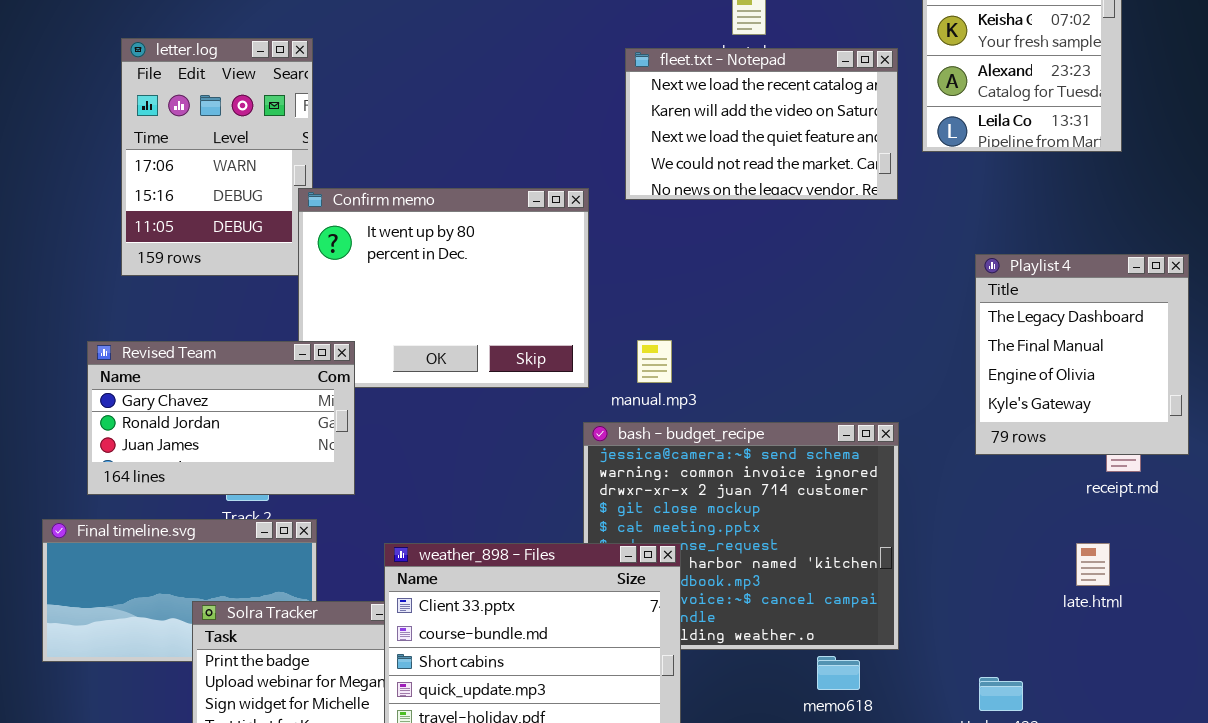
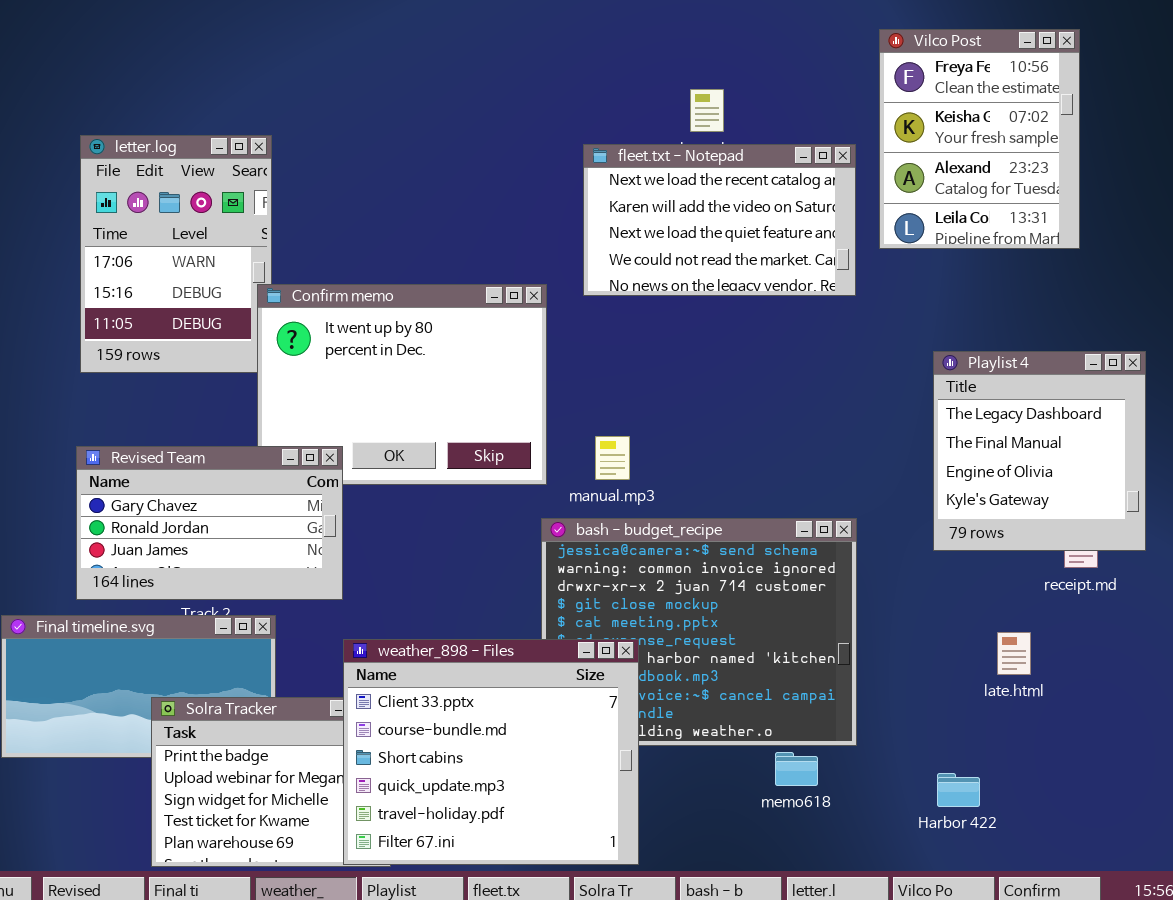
Revised Team: [87,341,355,495] -> [76,446,343,600], moved
late.html: [1076,543,1110,586] -> [997,632,1031,675], moved

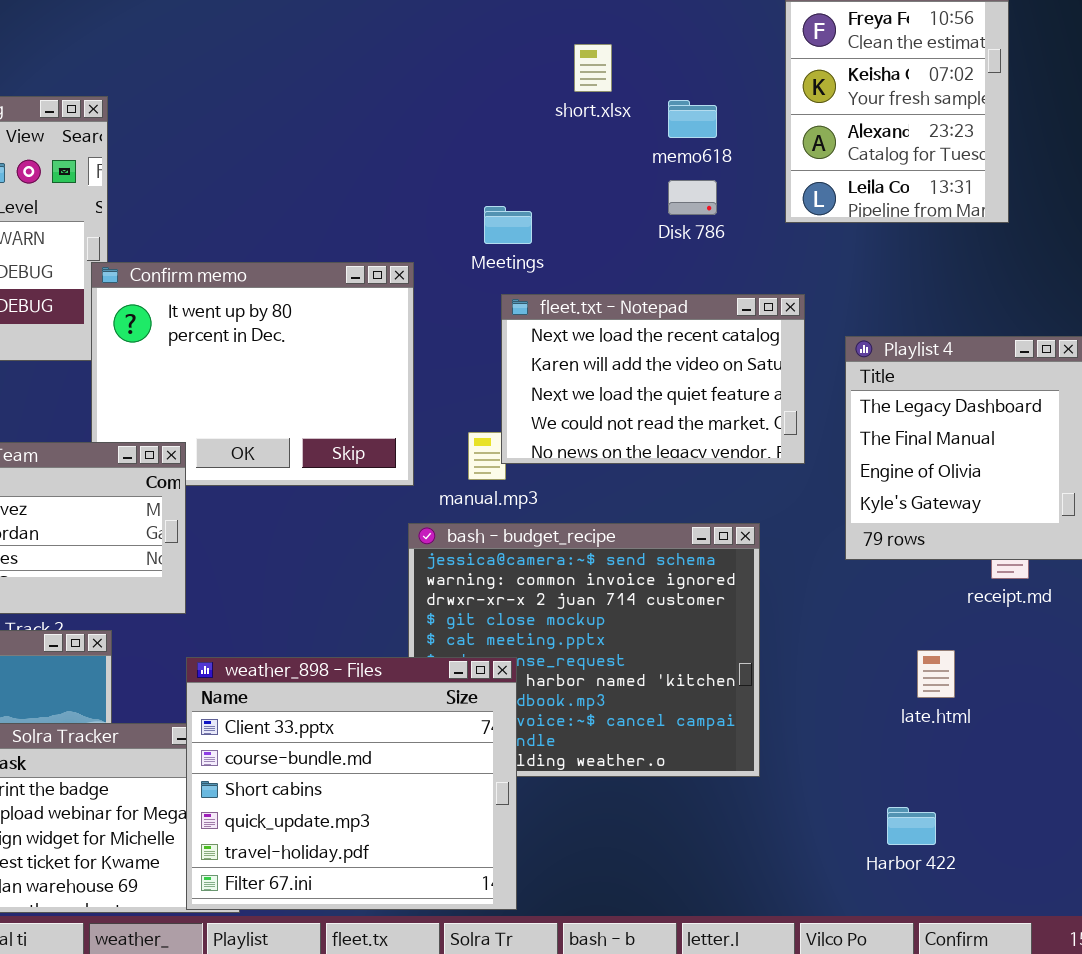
fleet.txt - Notepad: [583,144,856,296] -> [501,294,805,464], moved
memo618: [775,752,818,786] -> [668,100,717,138], moved
Harbor 422: [937,773,980,807] -> [887,807,936,845], moved

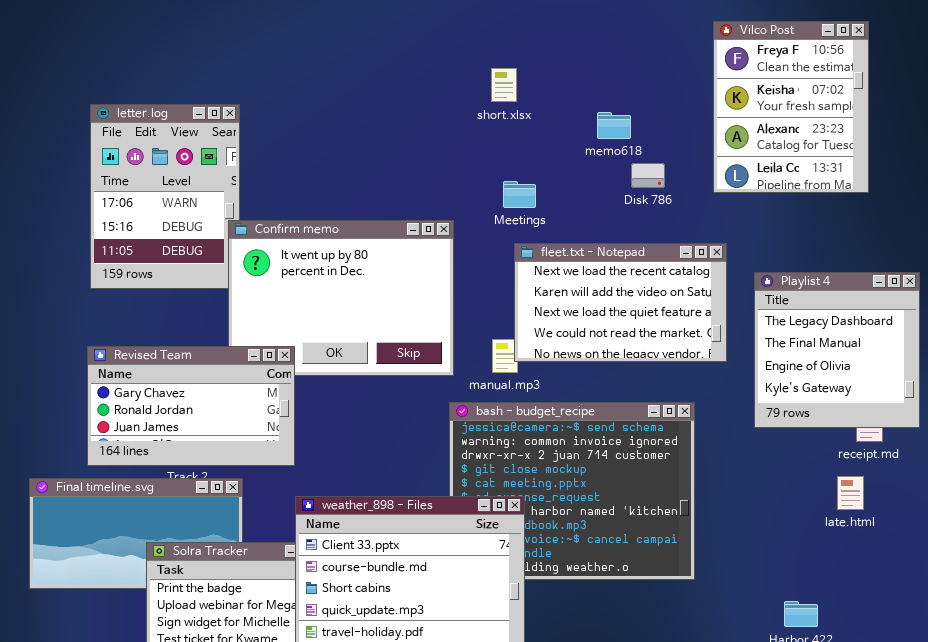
short.xlsx: [574,44,612,92] -> [491,68,517,102], moved
memo618: [668,100,717,138] -> [597,112,631,139], moved
late.html: [917,650,955,698] -> [837,476,864,510], moved

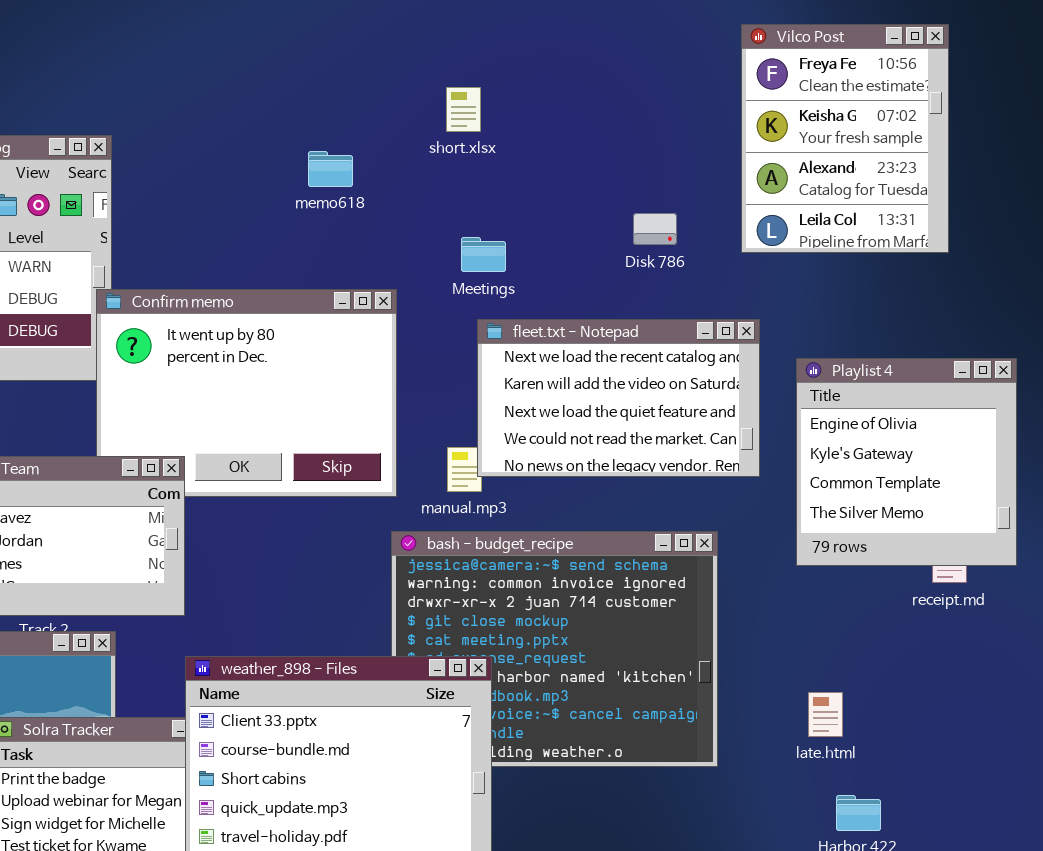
memo618: [597,112,631,139] -> [308,151,353,187], moved
Playlist 4: [754,272,920,428] -> [796,358,1017,566], scrolled down 2 rows
late.html: [837,476,864,510] -> [808,692,843,737], moved

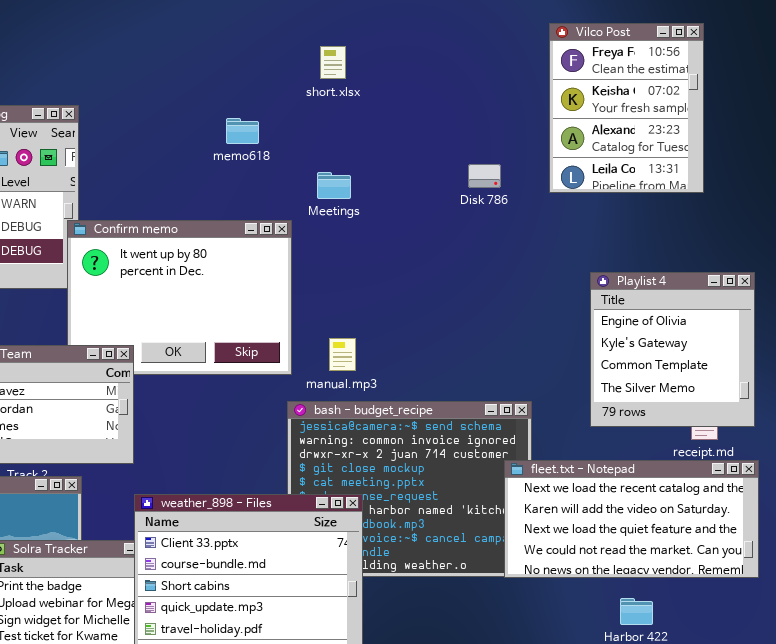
short.xlsx: [446,87,481,132] -> [320,46,346,79], moved
Meetings: [461,237,506,272] -> [317,172,351,199], moved
fleet.txt - Notepad: [477,319,760,477] -> [504,460,759,578], moved, resized

